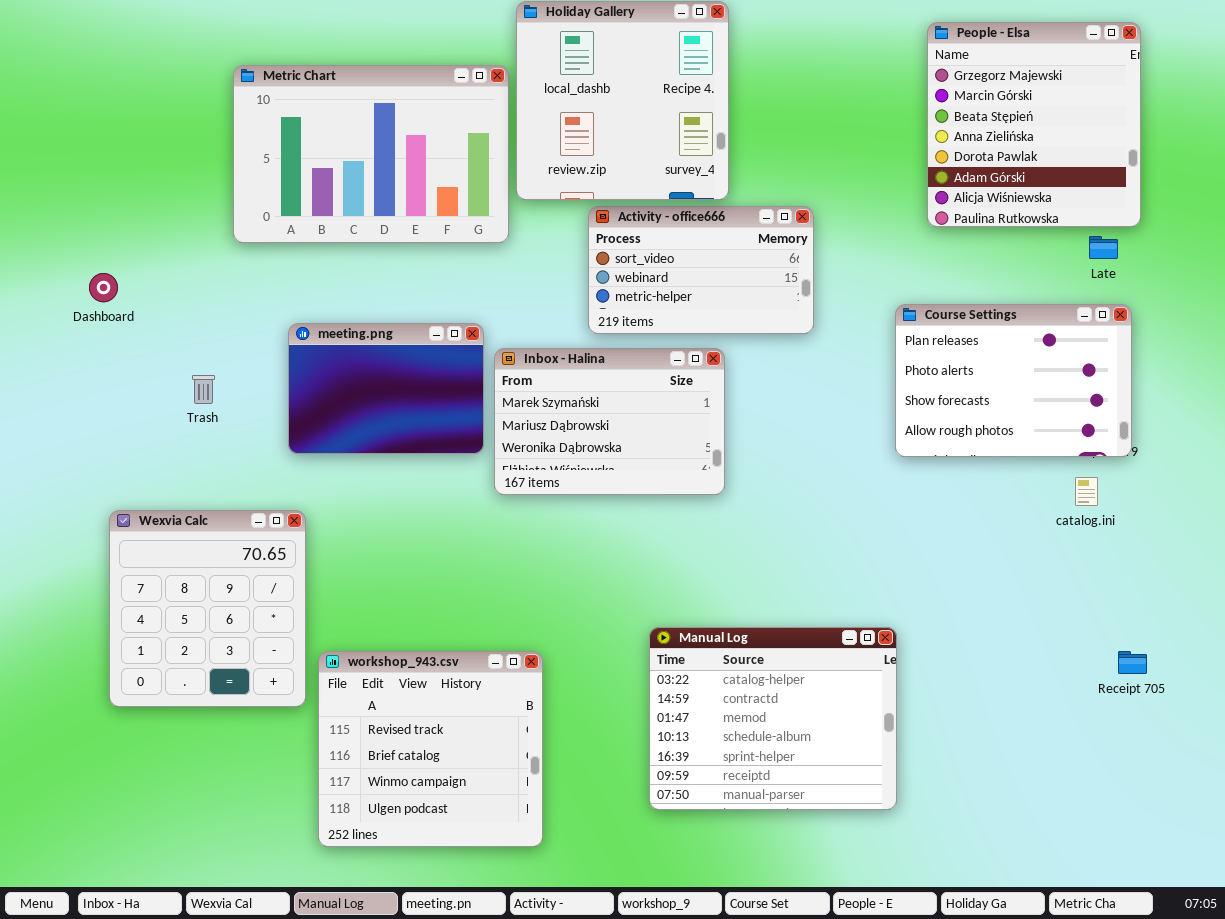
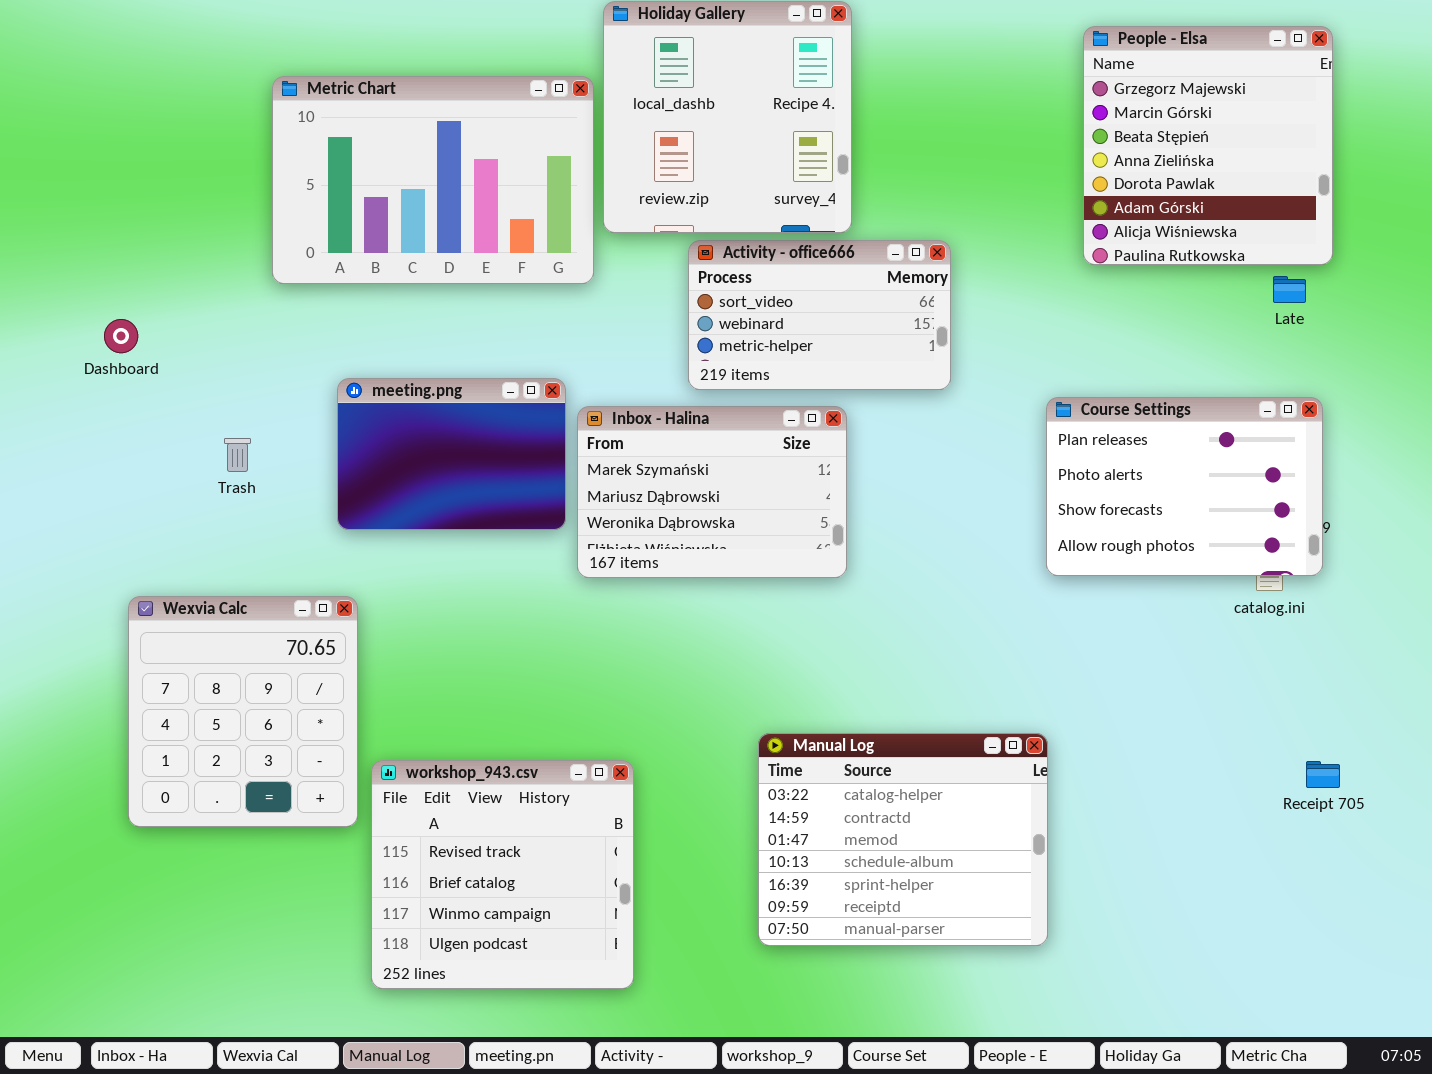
Course Settings: [895,304,1132,457] -> [1046,397,1323,576], moved

